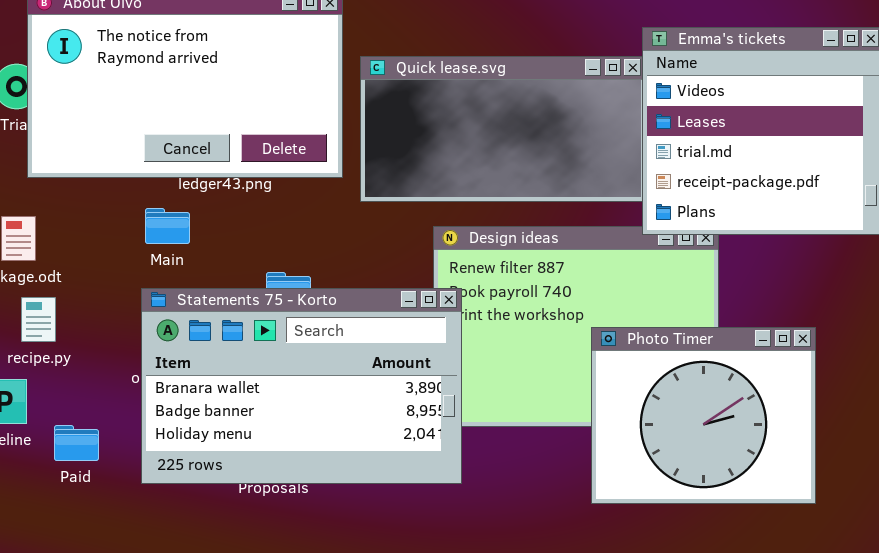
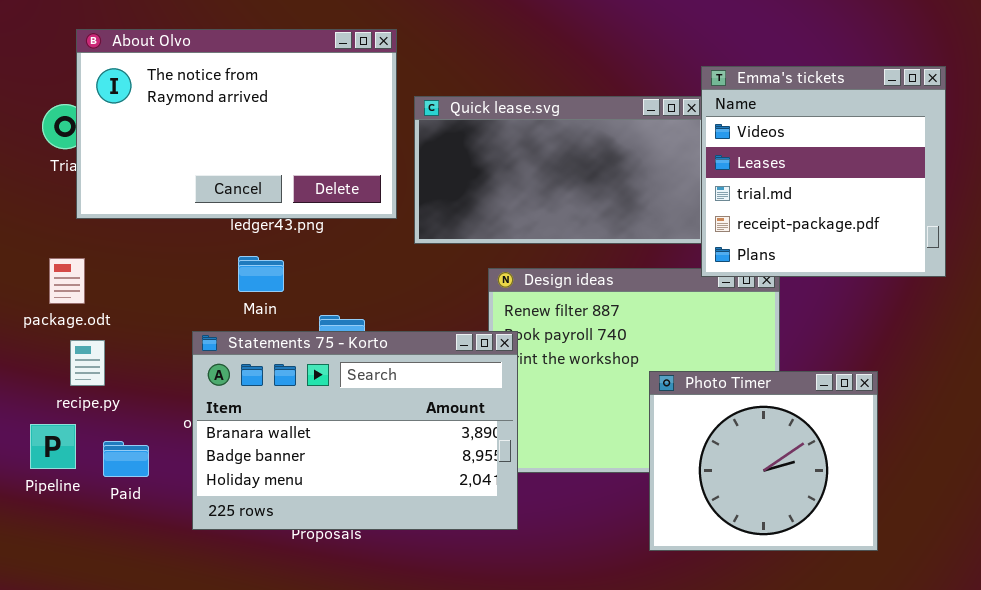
Main: [145,208,190,244] -> [238,256,284,292], moved
Paid: [54,425,99,461] -> [103,441,149,477], moved

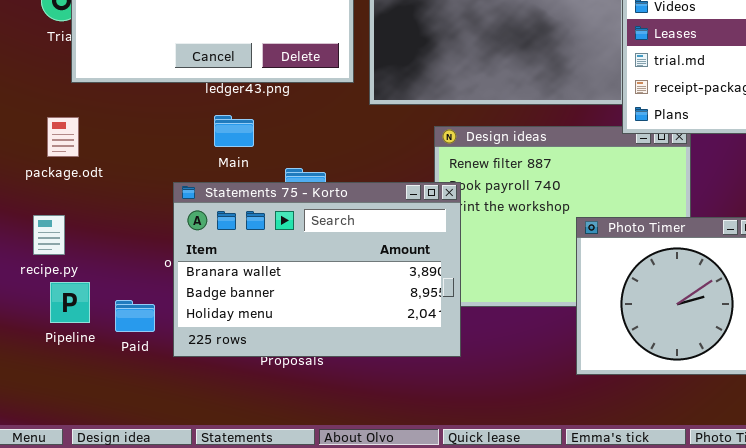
recipe.py: [70,340,105,386] -> [33,215,65,255], moved
Pipeline: [30,424,76,469] -> [50,282,90,323], moved
Paid: [103,441,149,477] -> [115,300,155,332], moved

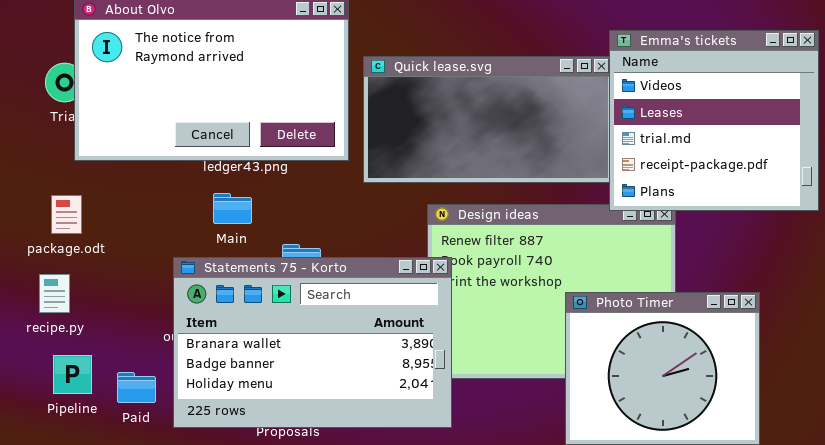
recipe.py: [33,215,65,255] -> [39,274,70,313], moved

